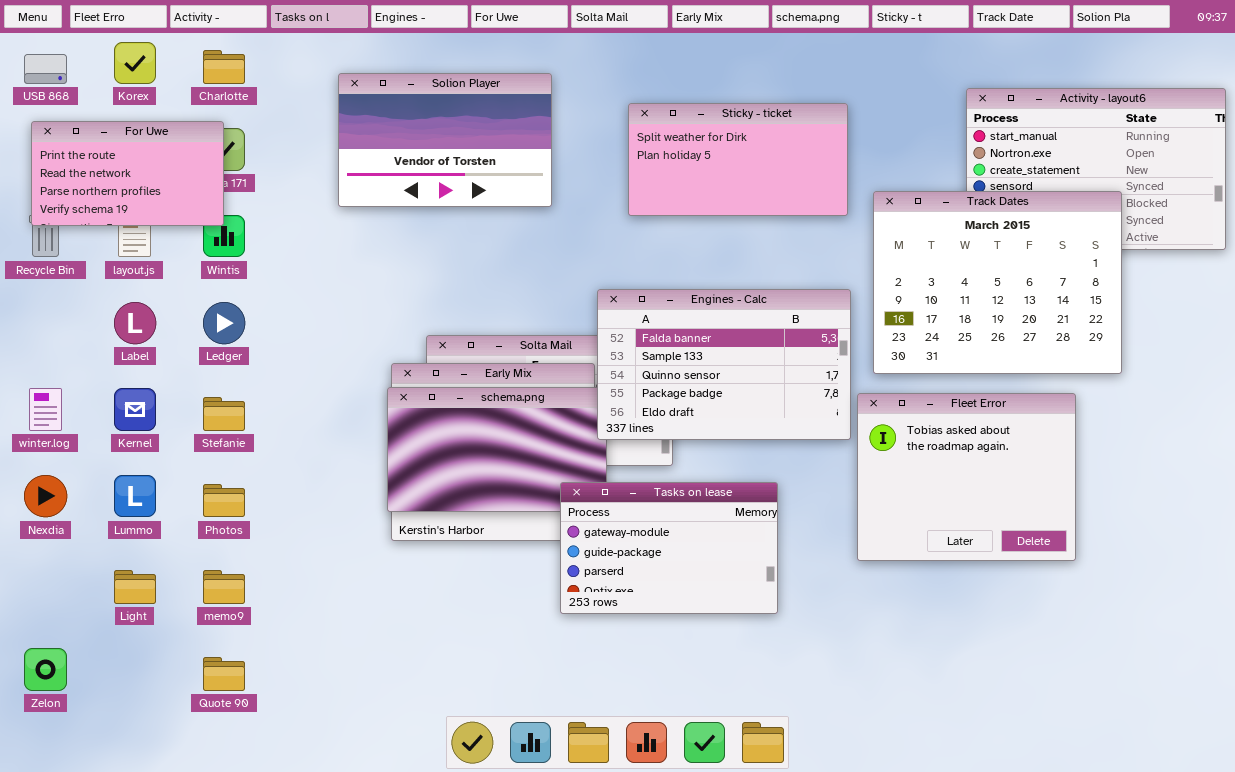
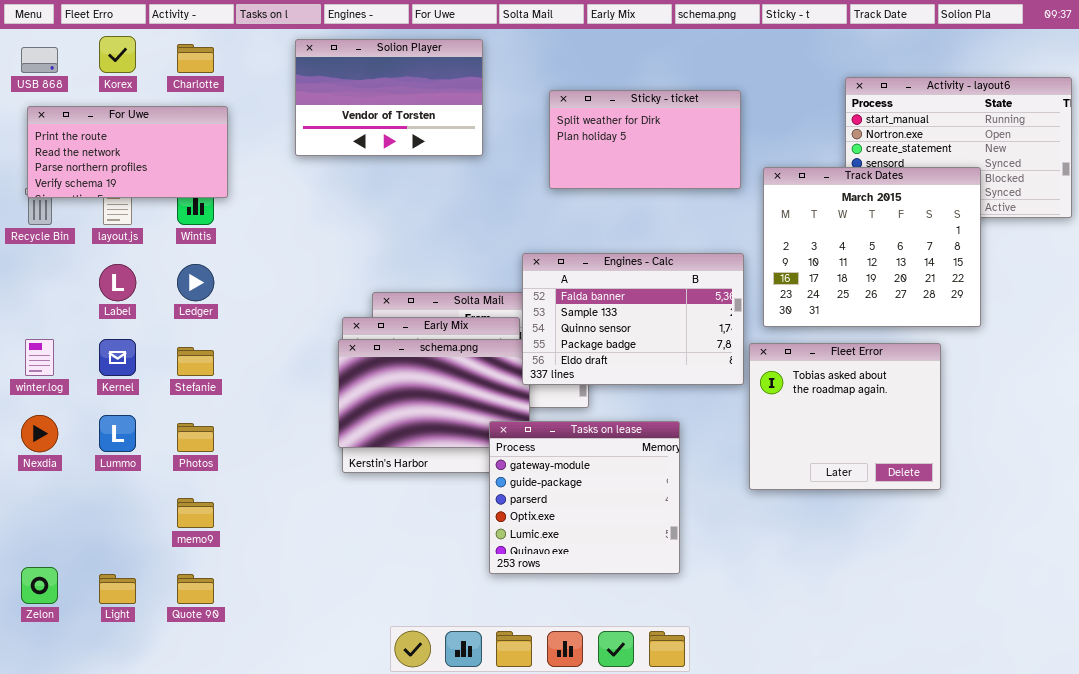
Solion Player: [338,73,552,207] -> [295,39,483,156], moved
For Uwe: [31,121,224,226] -> [27,106,228,198], resized
Tasks on lease: [560,482,778,614] -> [489,421,680,574], resized
Light: [114,570,156,604] -> [99,574,136,604], moved

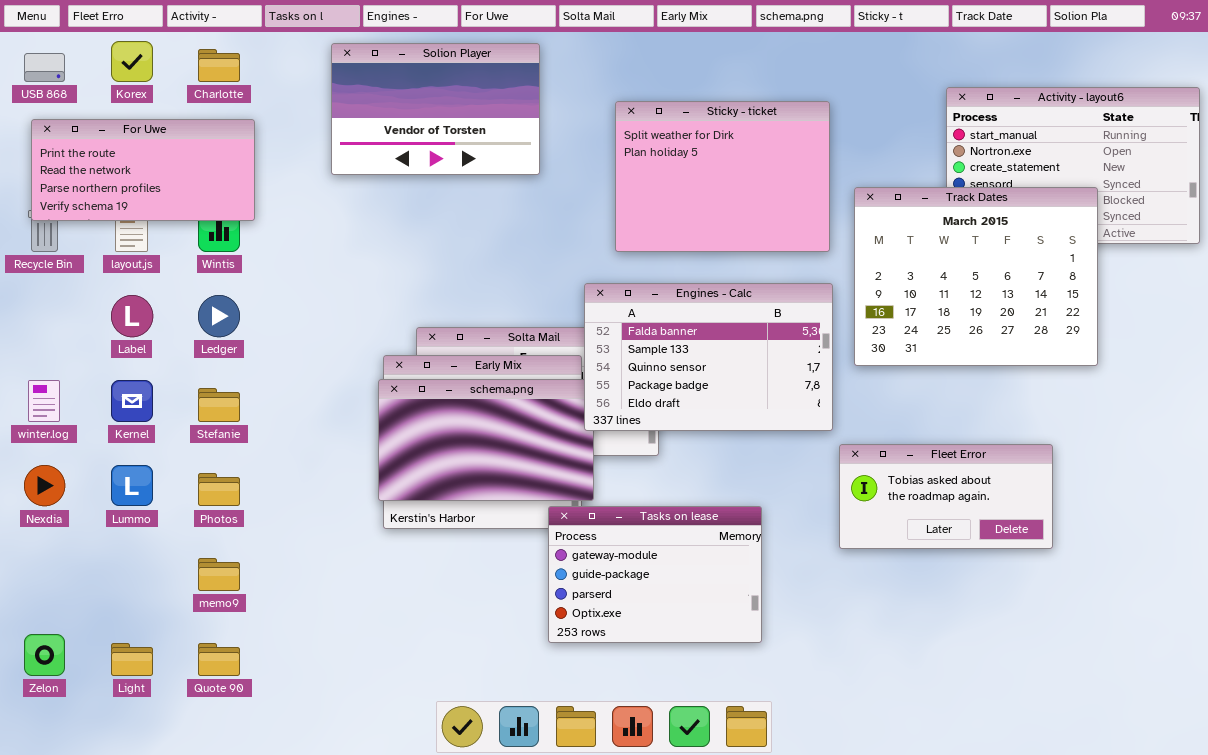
Sticky - ticket: [549,90,741,189] -> [615,101,830,252], resized
Fleet Error: [749,343,941,490] -> [839,444,1053,549], resized
Tasks on lease: [489,421,680,574] -> [548,506,762,643], resized

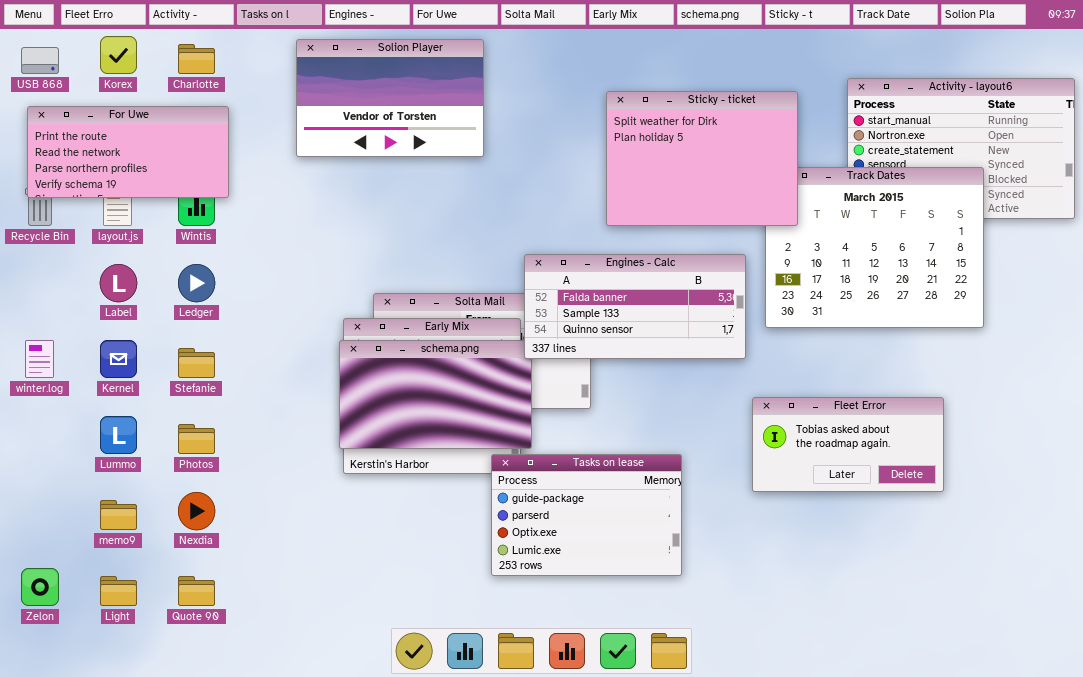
Sticky - ticket: [615,101,830,252] -> [606,91,798,226], moved
Engines - Calc: [584,283,833,431] -> [524,254,746,359], resized
Nexdia: [24,465,65,506] -> [178,492,215,530], moved
Tasks on lease: [548,506,762,643] -> [491,454,682,576], scrolled down 1 row
memo9: [198,558,240,591] -> [100,500,137,530], moved

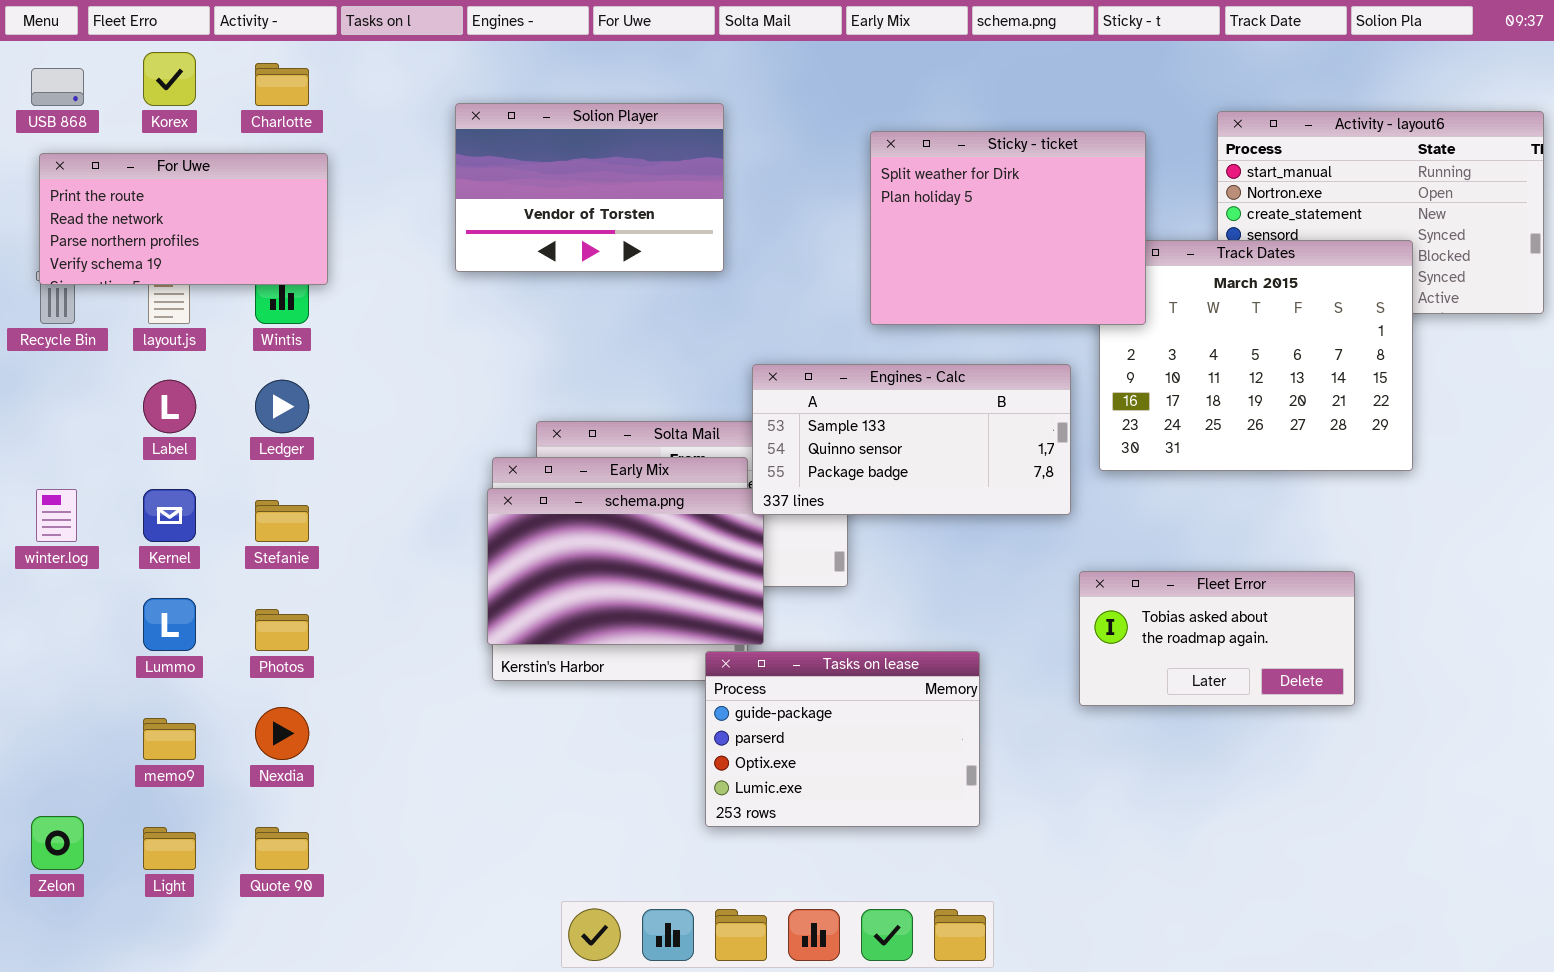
Solion Player: [296,39,484,157] -> [455,103,724,272], moved
Engines - Calc: [524,254,746,359] -> [752,364,1071,515], scrolled down 1 row

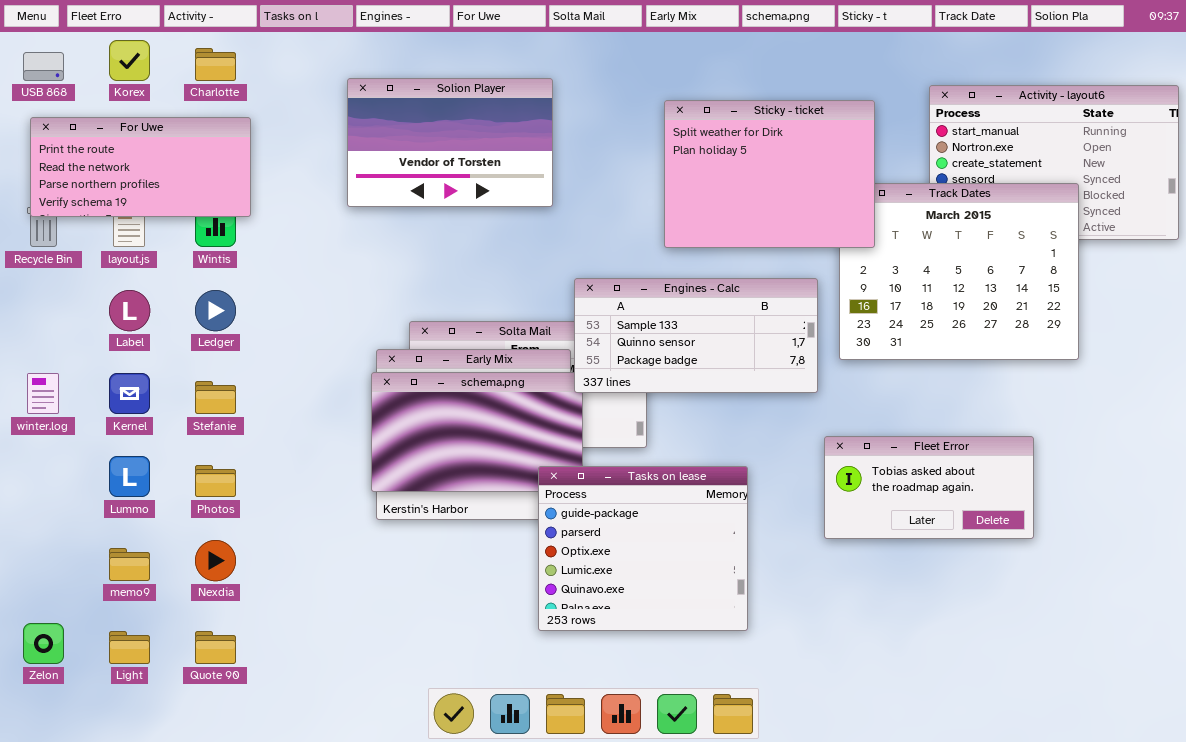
Tasks on lease: [705,651,980,827] -> [538,466,748,631], resized

